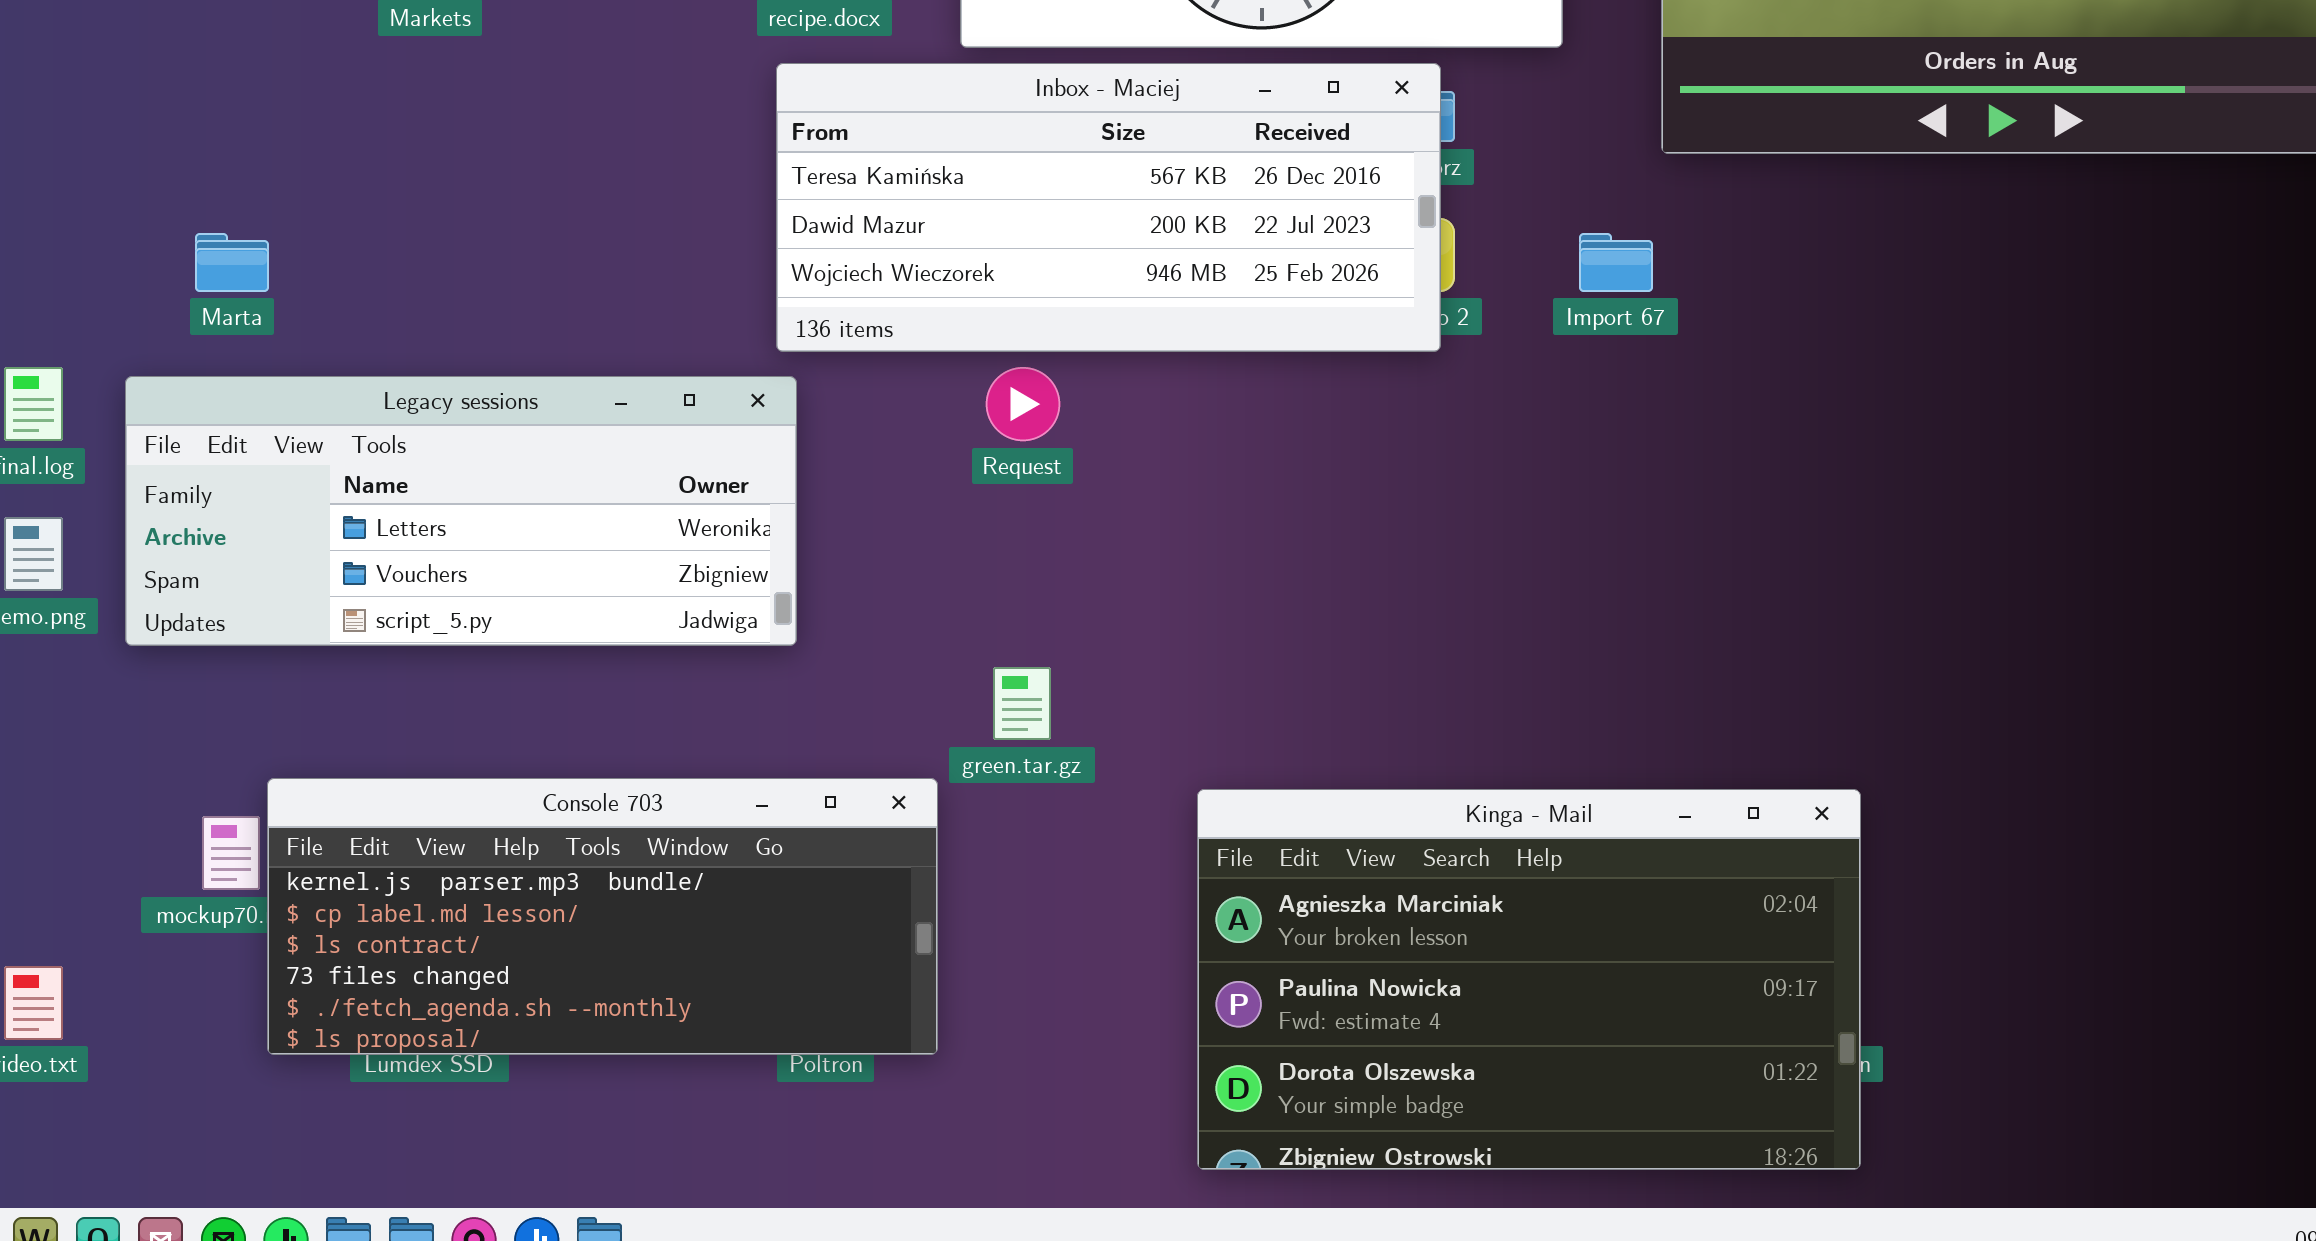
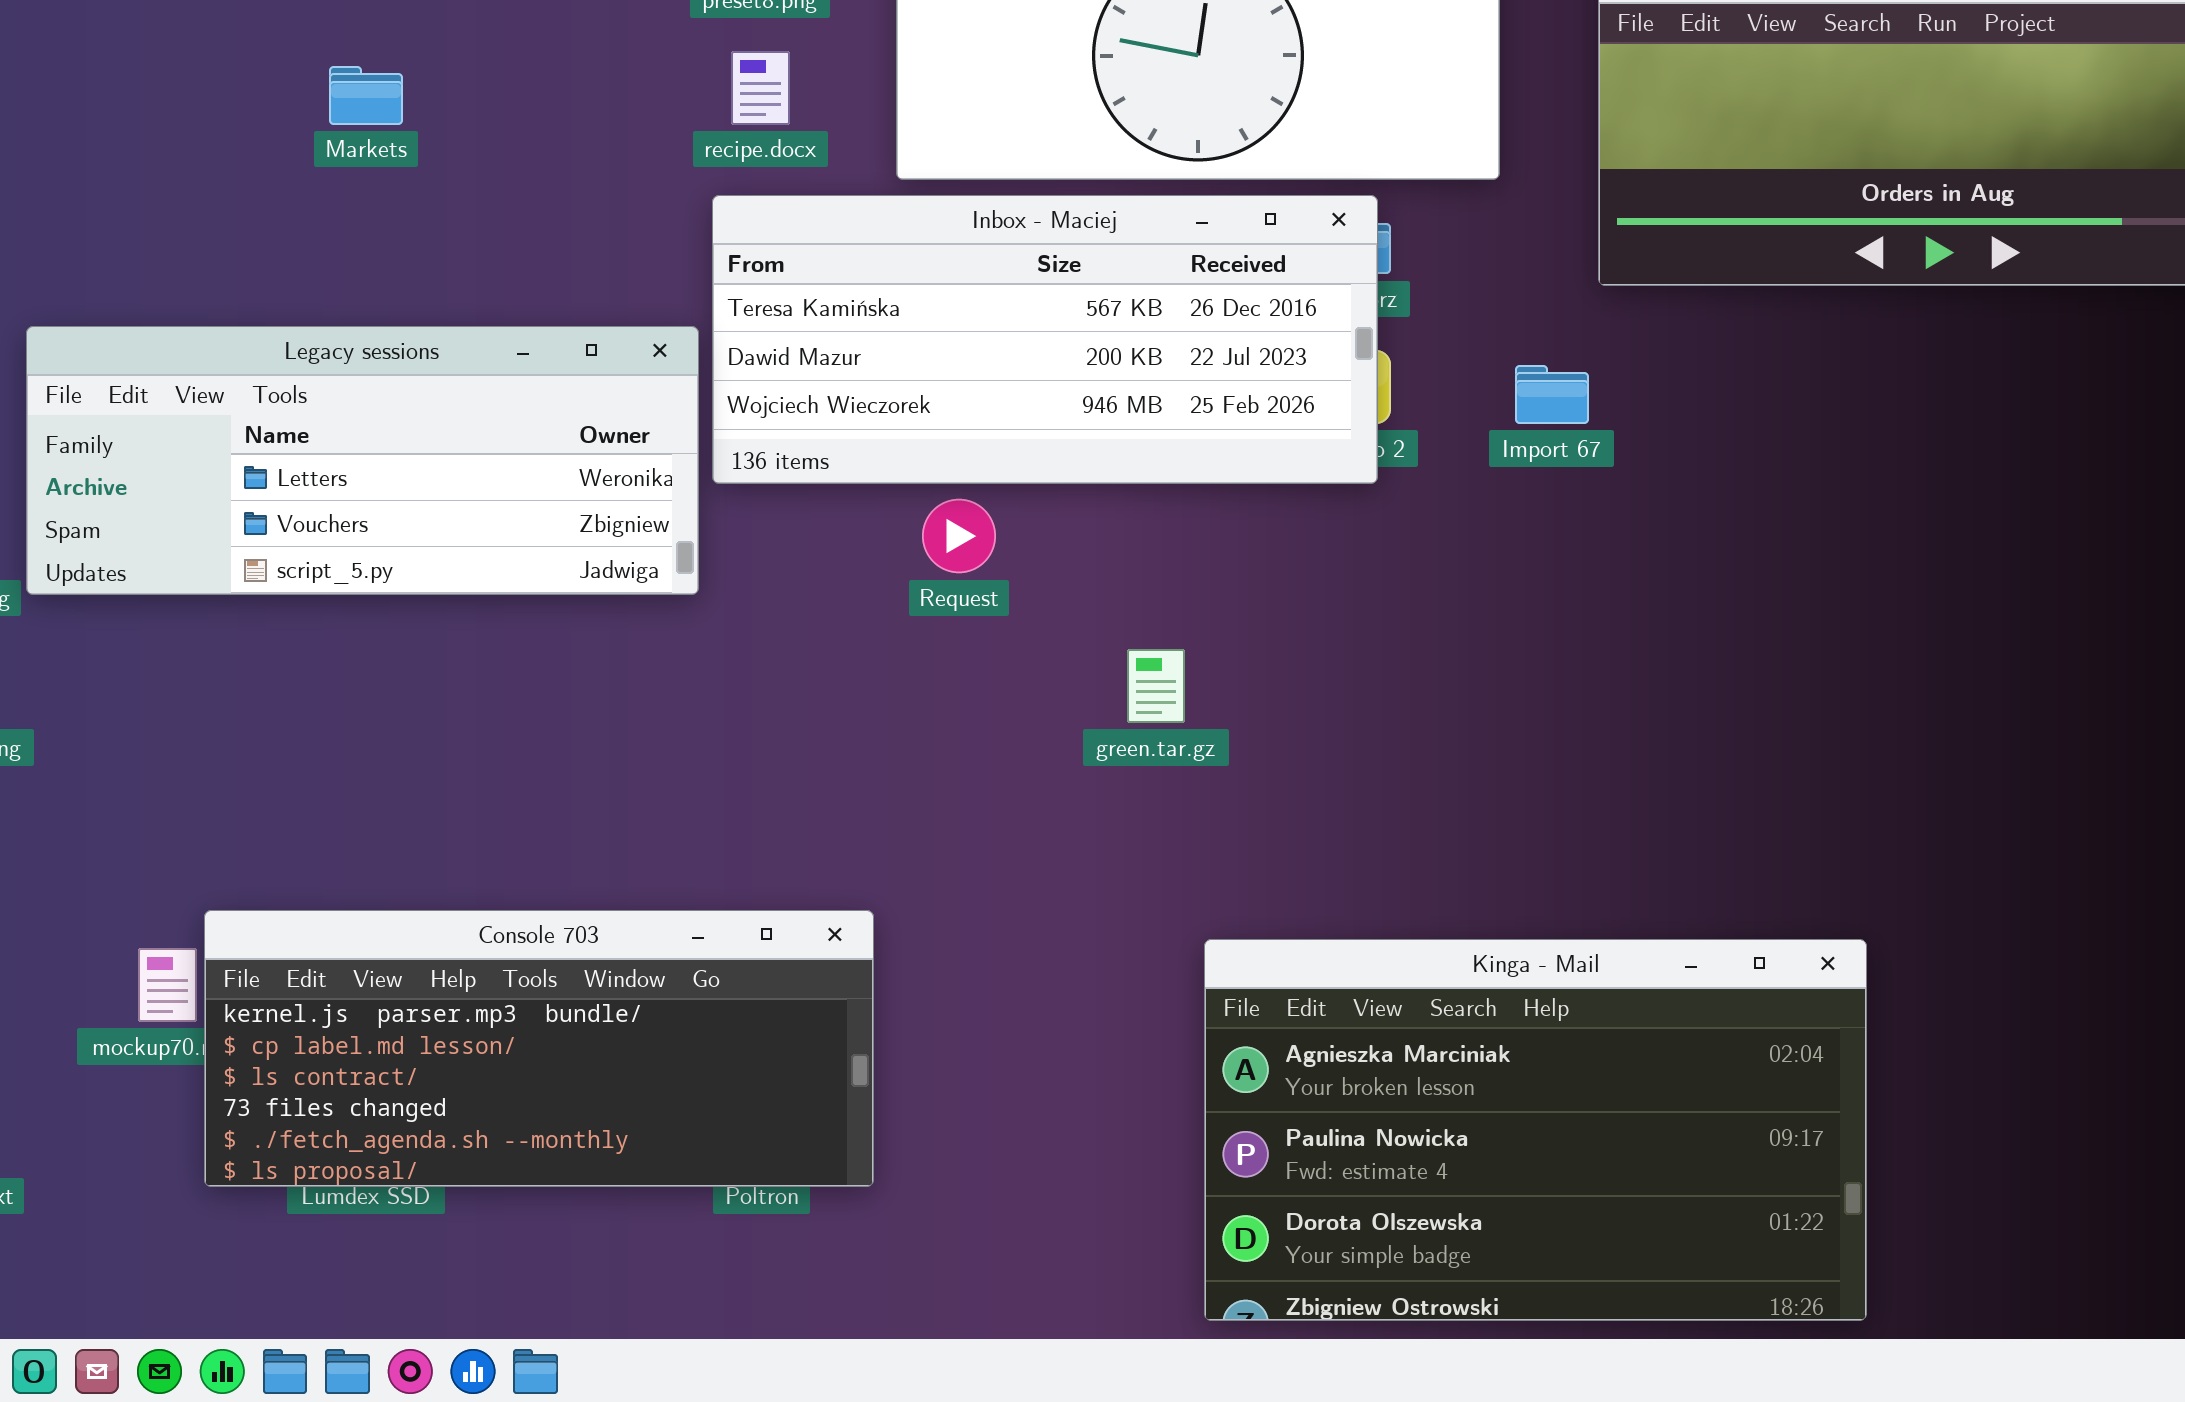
Legacy sessions: [125,376,797,646] -> [26,326,699,595], moved
green.tar.gz: [993,667,1051,740] -> [1127,649,1185,723], moved
Kinga - Mail: [1197,789,1861,1170] -> [1204,939,1867,1321], moved

